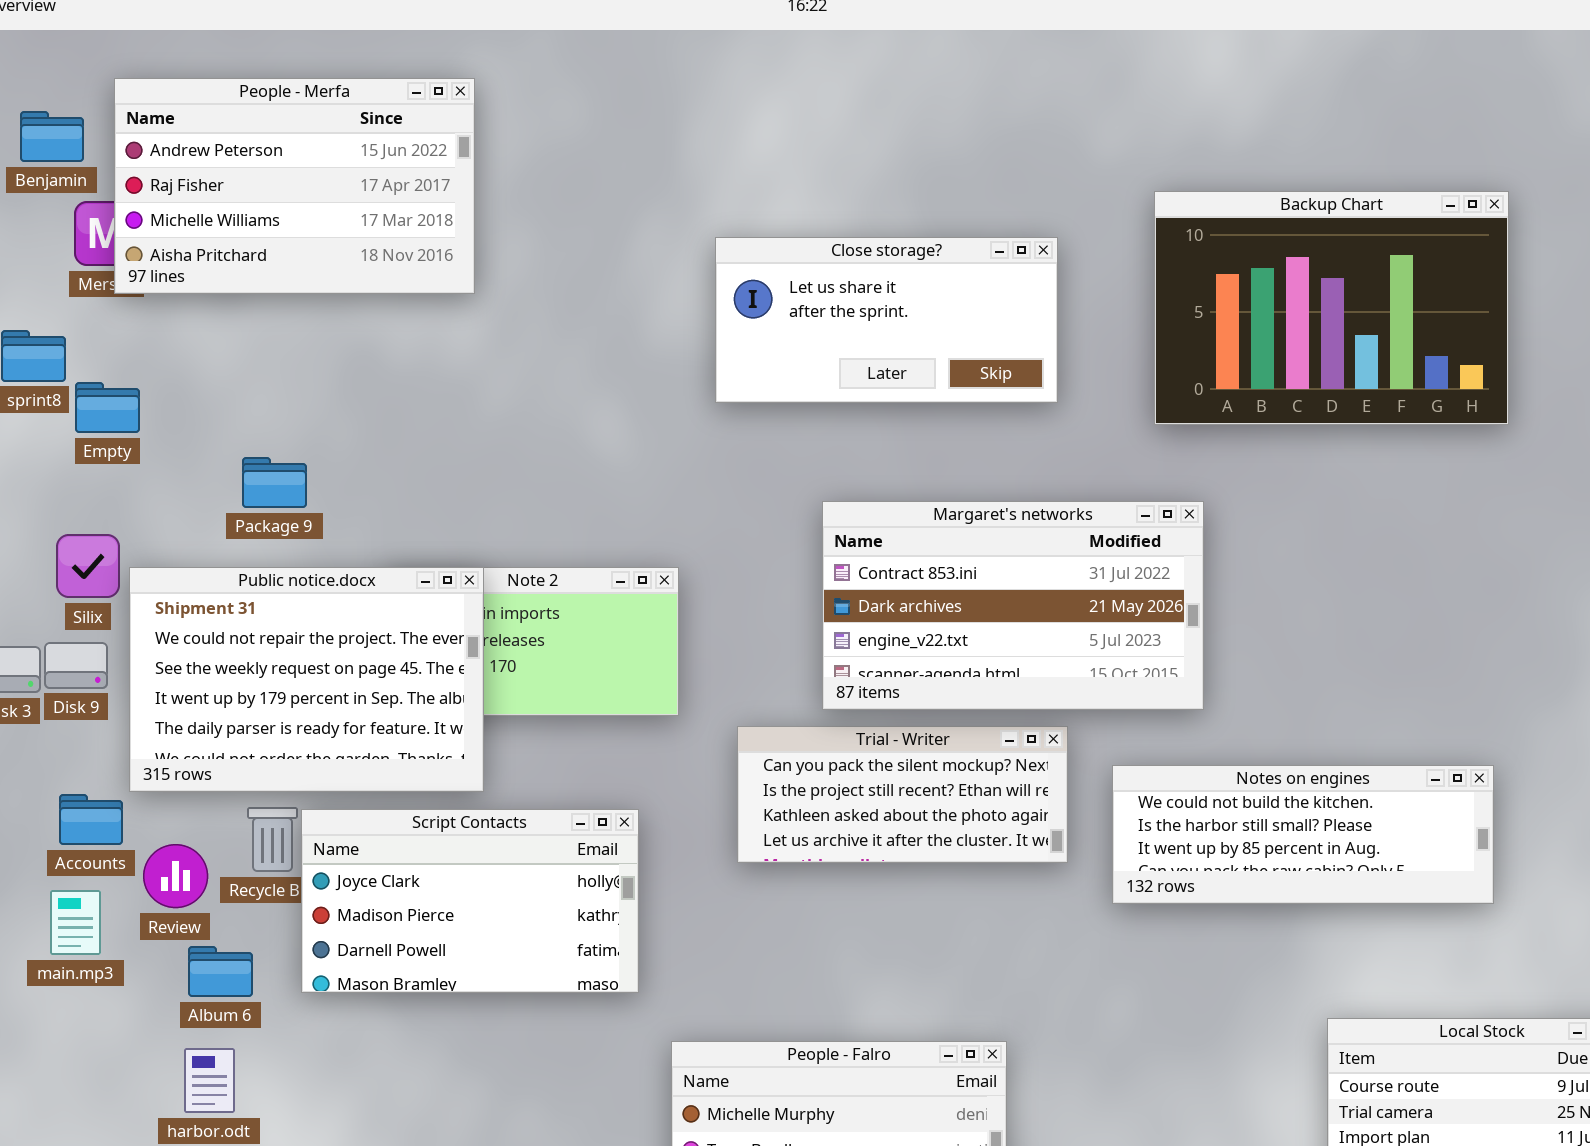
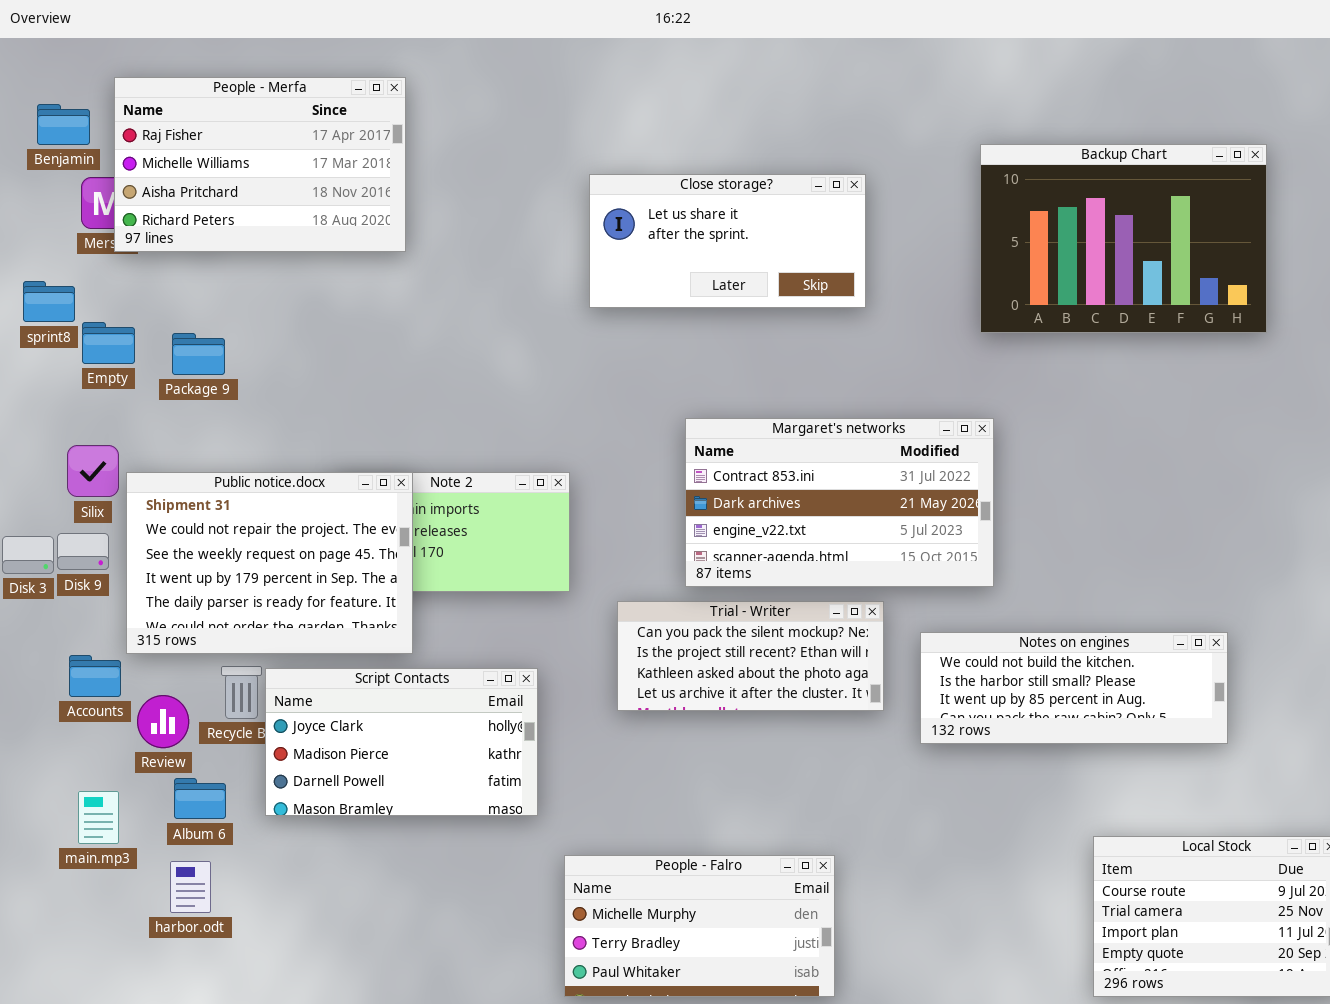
People - Merfa: [114,78,475,294] -> [114,77,406,252], scrolled down 1 row
Backup Chart: [1154,191,1509,425] -> [980,144,1267,333], moved
Close storage?: [715,237,1058,403] -> [589,174,866,308], moved
Package 9: [242,457,307,508] -> [172,333,225,375], moved
main.mp3: [50,890,101,955] -> [78,791,119,844], moved

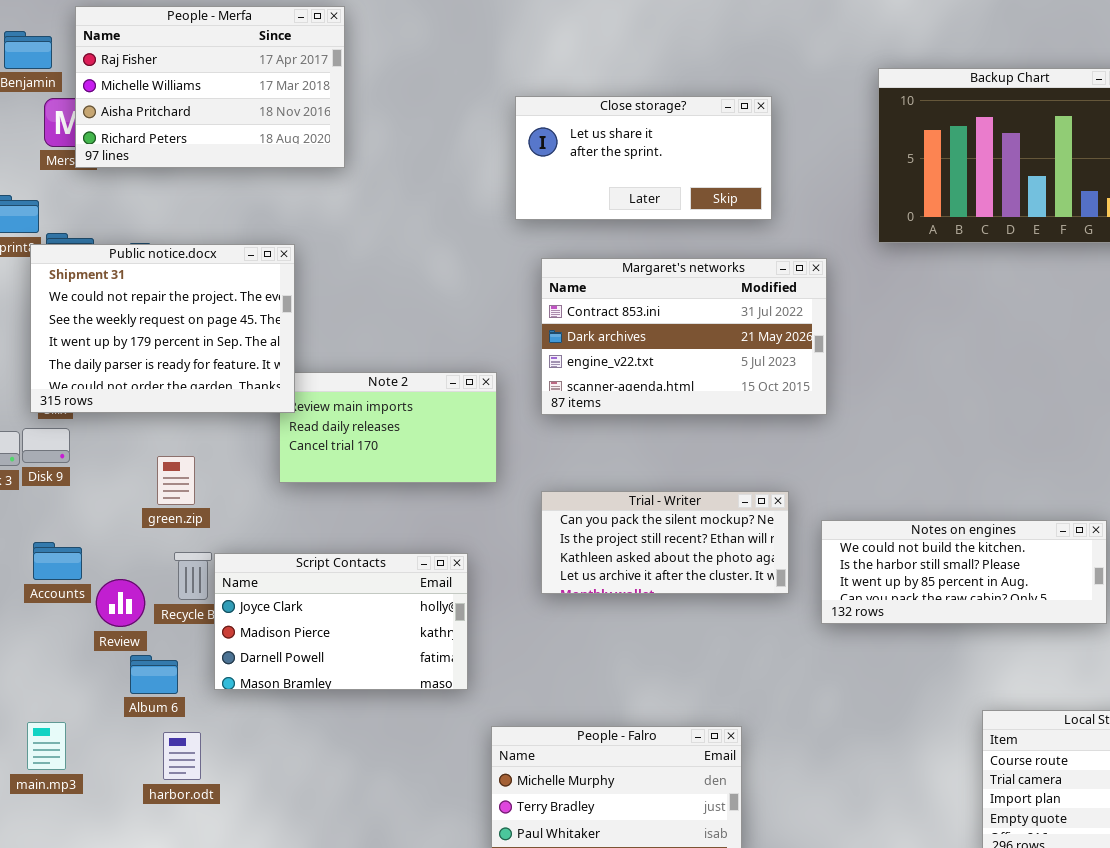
Margaret's networks: [685,418,994,587] -> [541,258,827,415], moved
Public notice.docx: [126,472,413,654] -> [30,244,295,413], moved
main.mp3: [78,791,119,844] -> [27,722,66,770], moved
harbor.odt: [170,861,211,913] -> [163,732,201,780], moved

